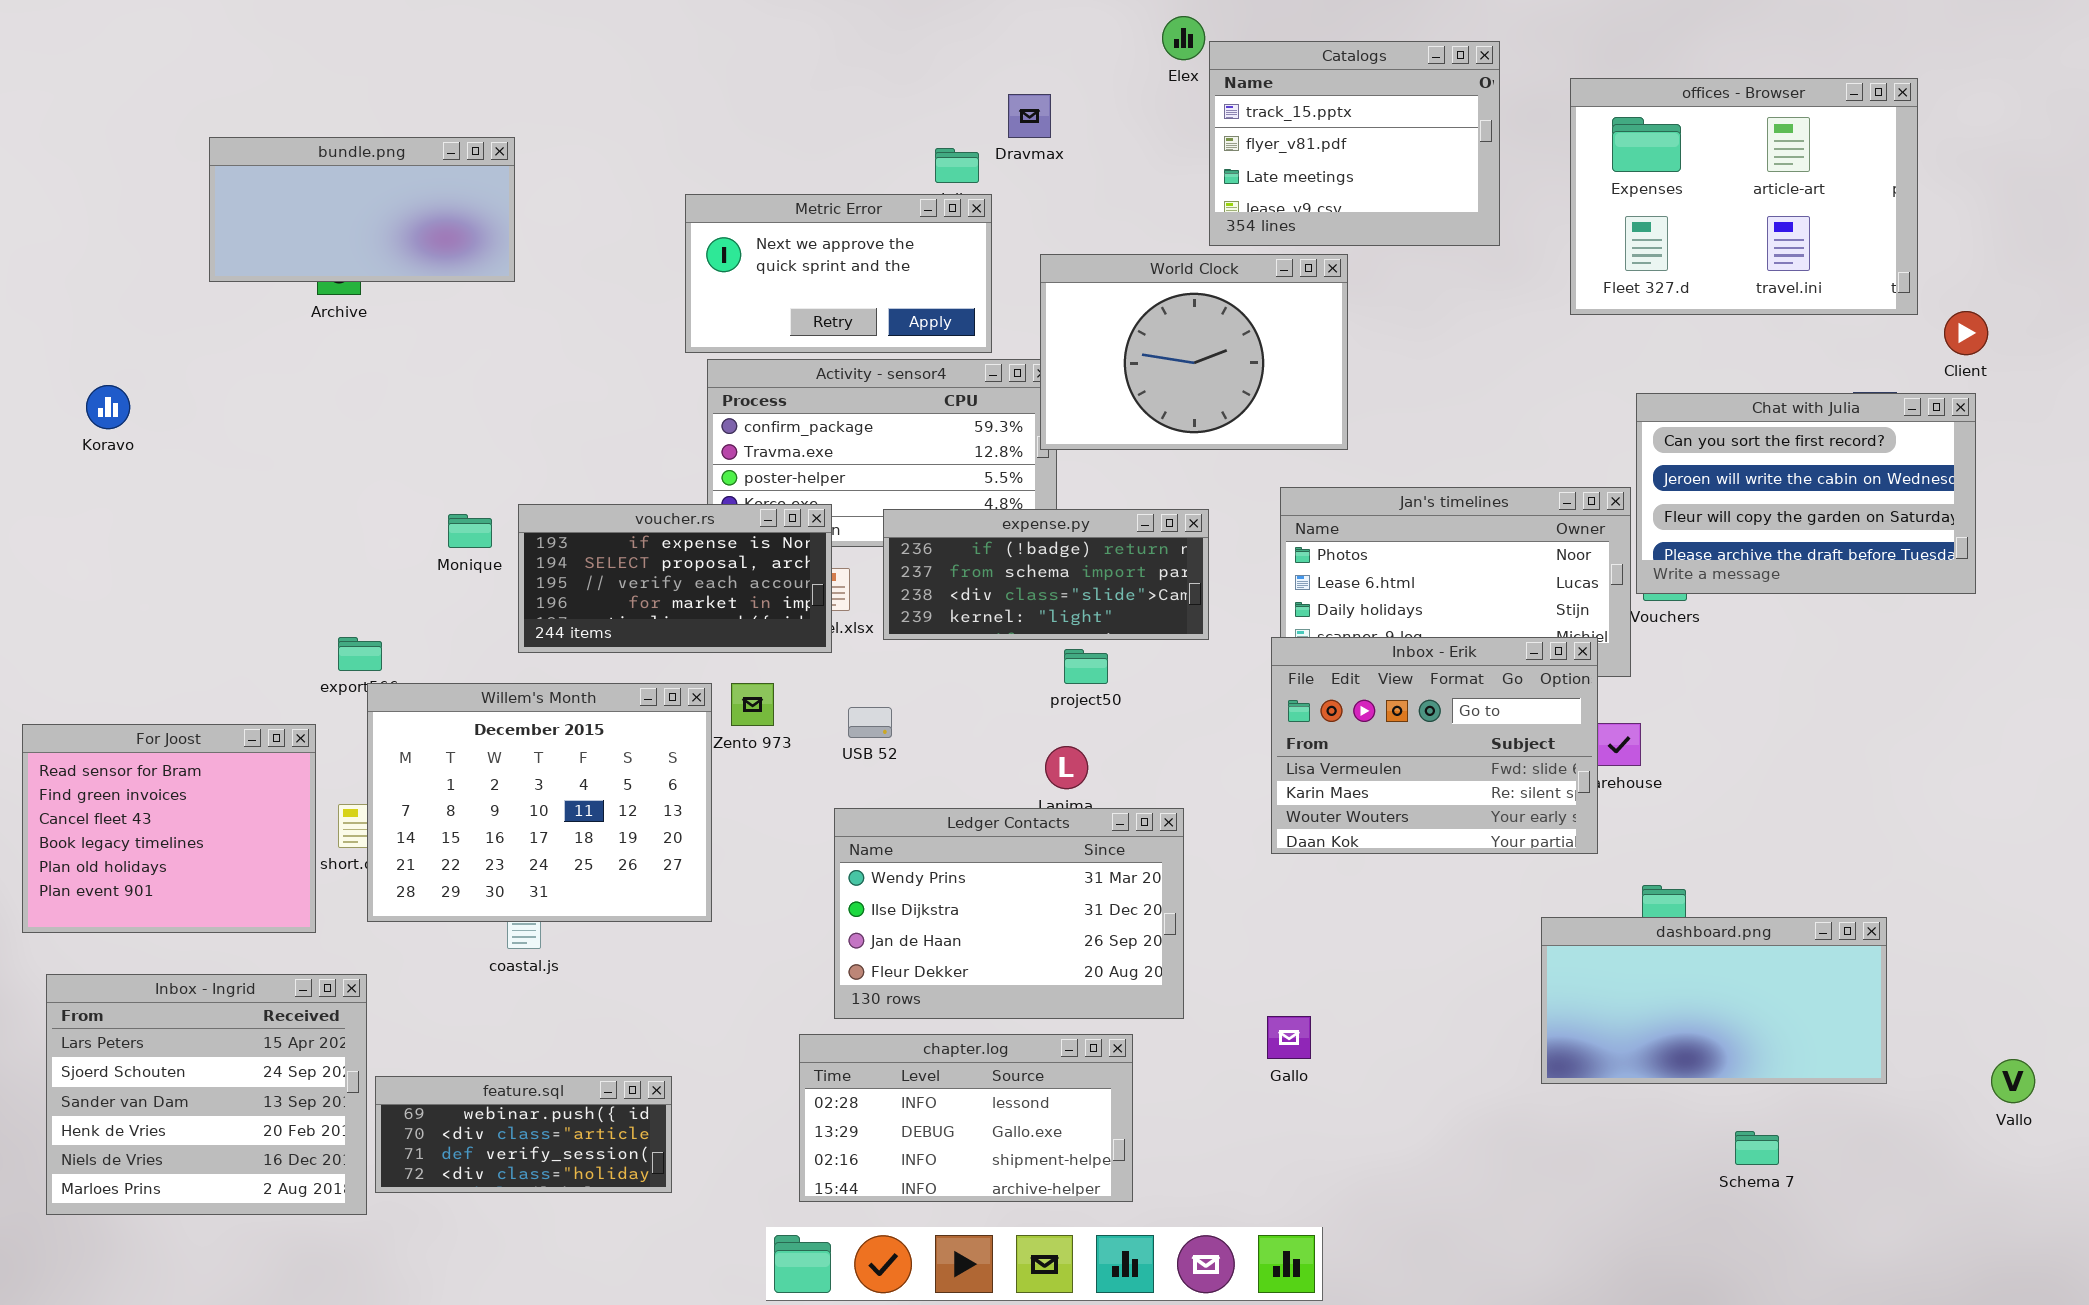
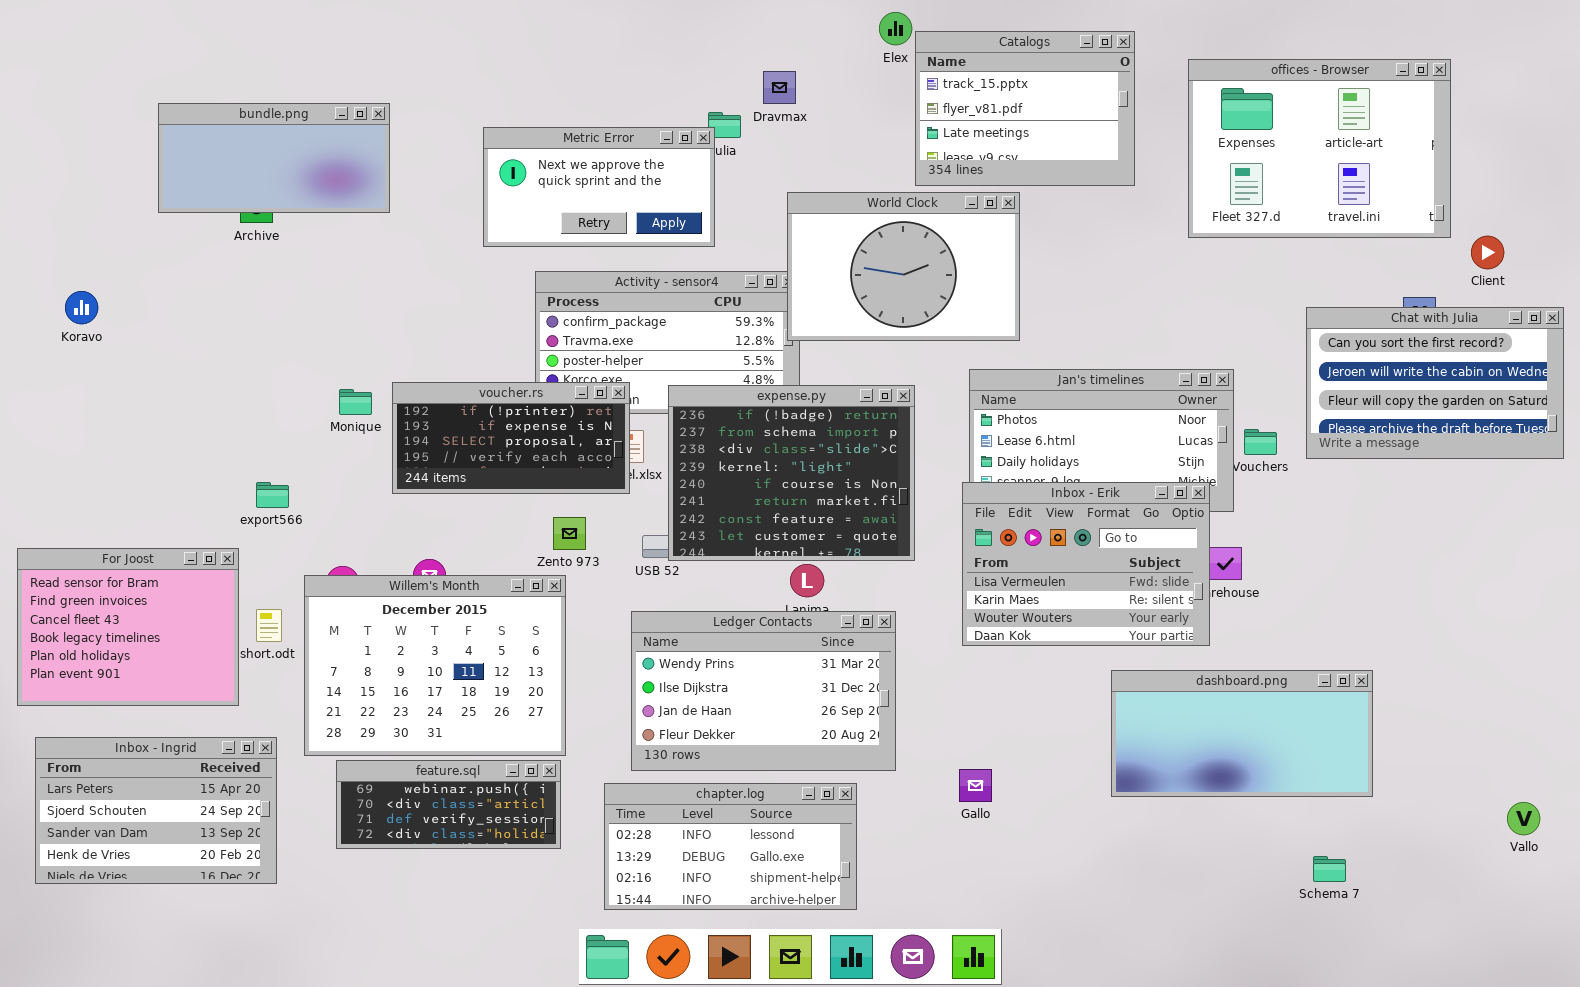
Metric Error: [685,194,992,353] -> [483,127,715,247], moved
Chat with Julia: [1636,393,1976,594] -> [1306,307,1564,459], moved
voucher.rs: [518,504,832,653] -> [392,382,630,494], scrolled up 1 row
expense.py: [883,509,1209,640] -> [668,385,915,561], resized
Willem's Month: [367,683,712,922] -> [304,575,566,756], moved
dashboard.png: [1541,917,1887,1084] -> [1111,670,1373,797], moved
Inbox - Ingrid: [46,974,367,1215] -> [35,737,277,884], resized
feature.sql: [375,1076,672,1193] -> [336,760,561,849], moved

